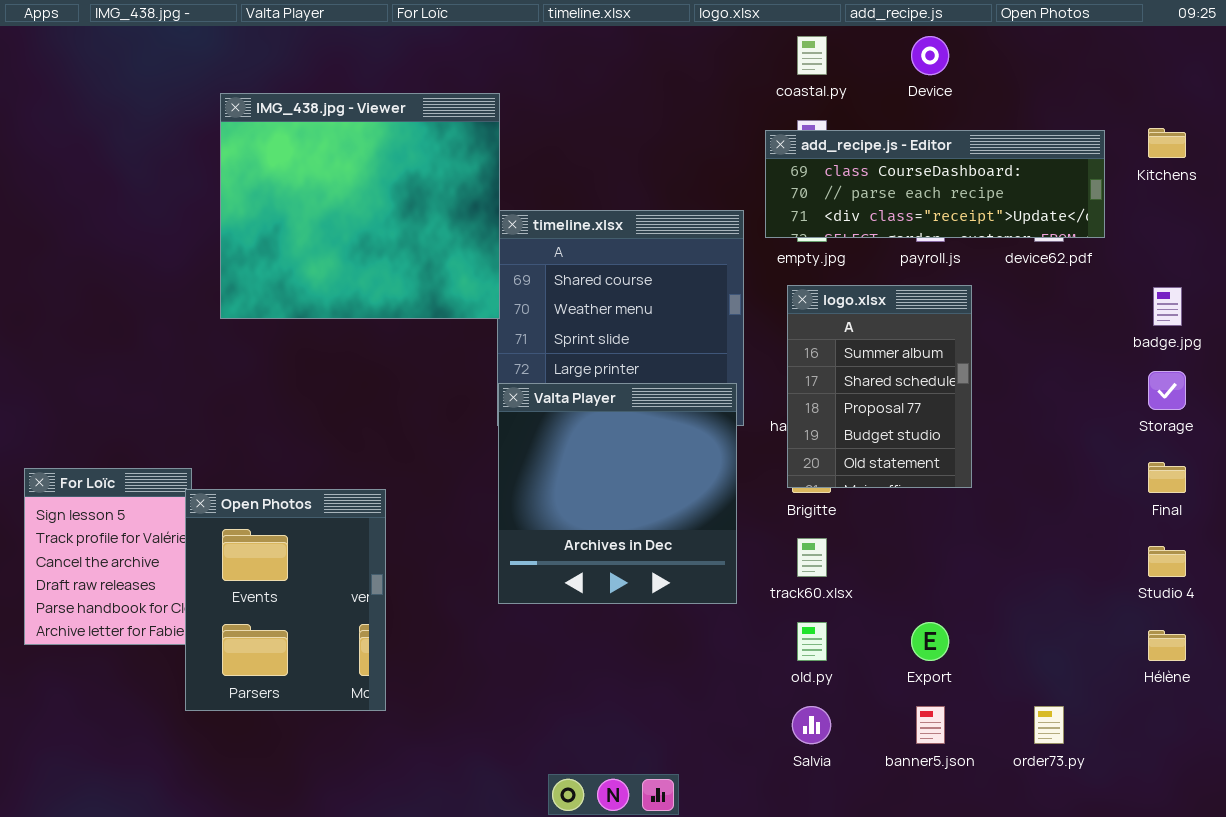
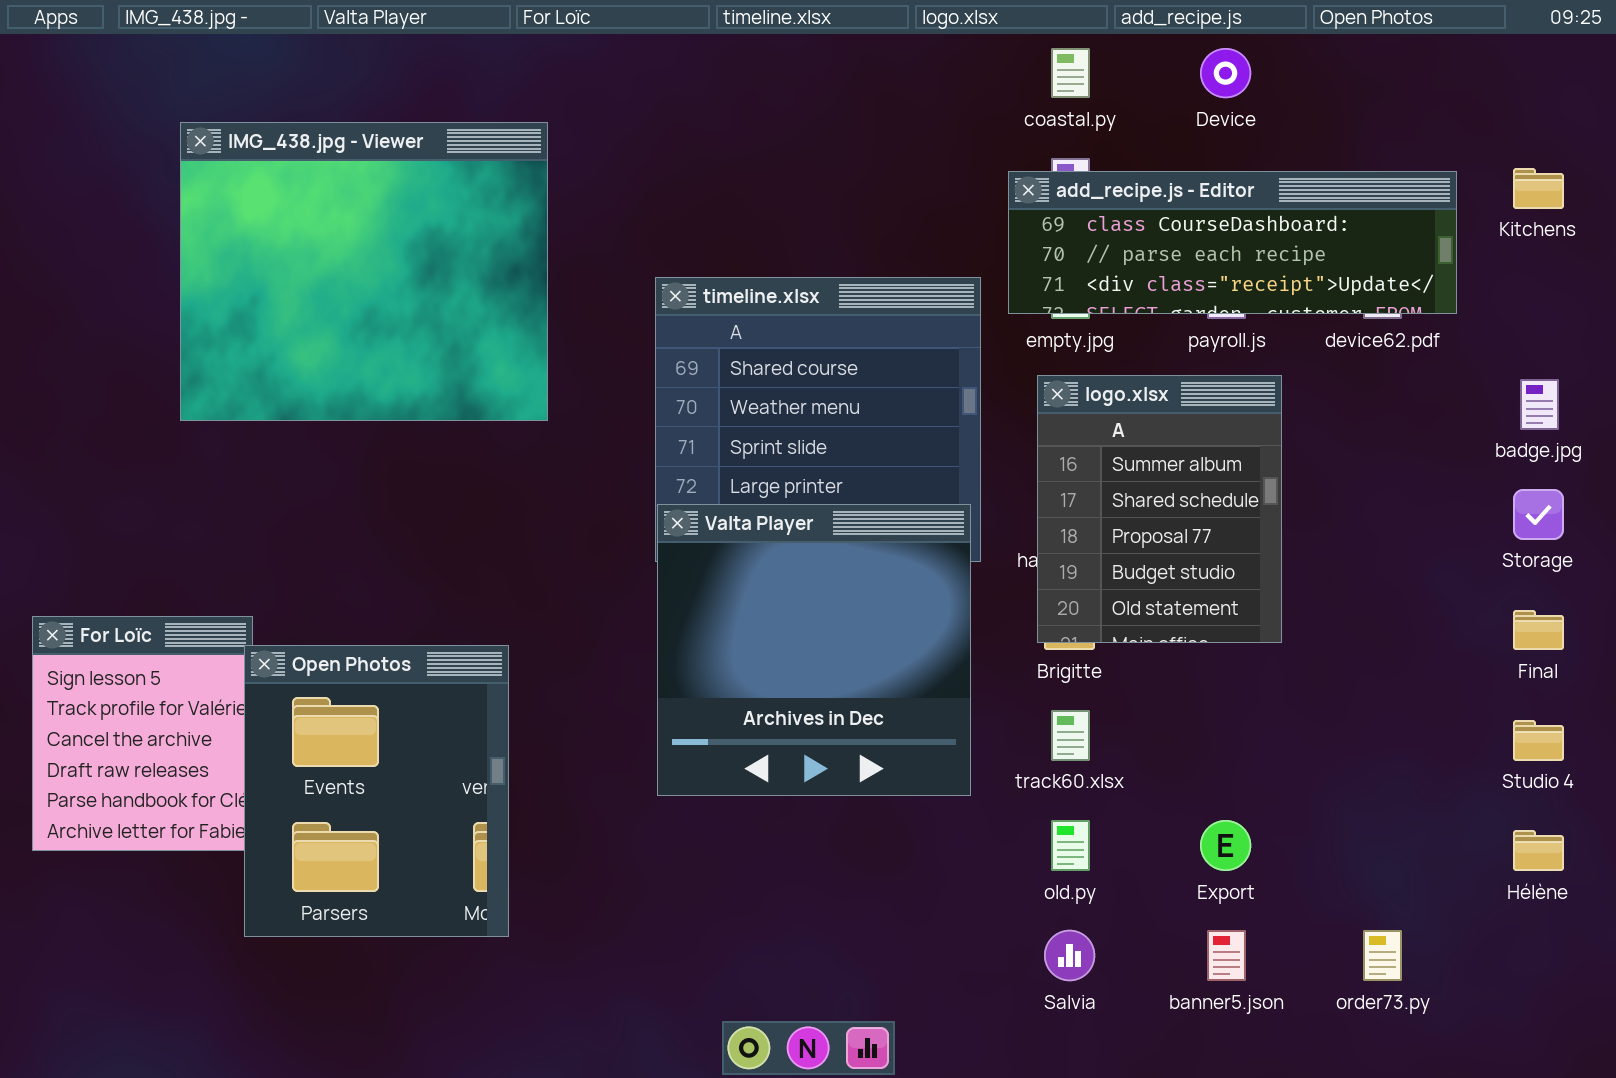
IMG_438.jpg - Viewer: [220,93,500,319] -> [180,122,548,421], moved

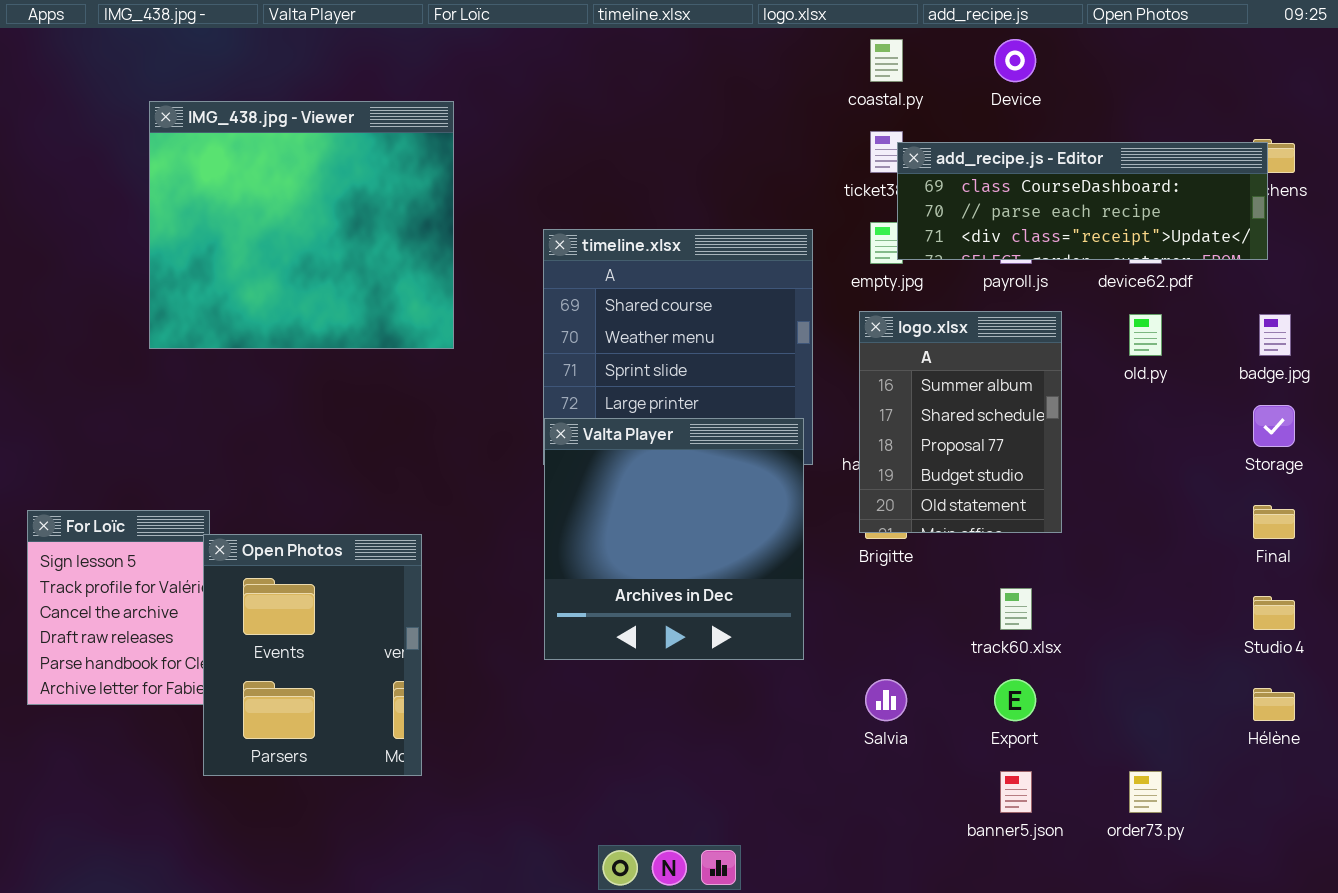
add_recipe.js - Editor: [1008,171,1457,314] -> [897,142,1268,260], moved
track60.xlsx: [1051,710,1090,761] -> [1000,588,1032,630], moved
old.py: [1051,820,1090,871] -> [1129,314,1162,356], moved
Salvia: [1044,930,1095,981] -> [865,679,907,721], moved

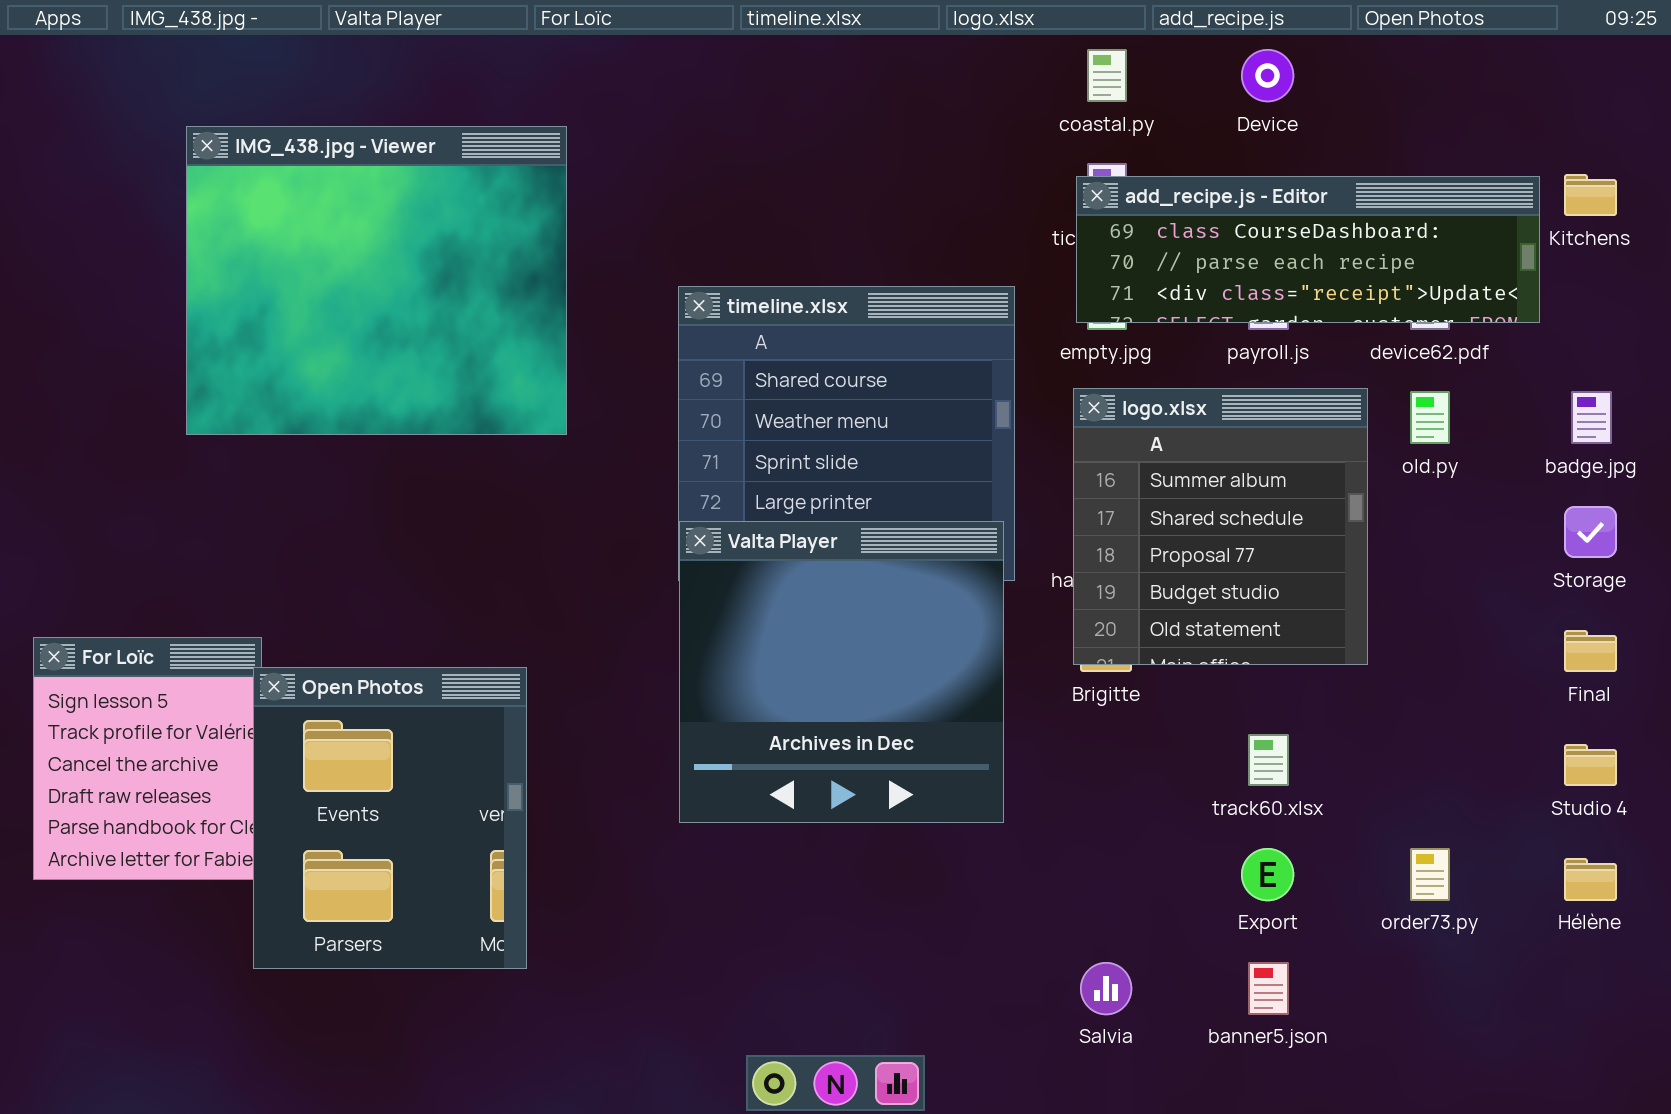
add_recipe.js - Editor: [897,142,1268,260] -> [1076,176,1540,323], moved
logo.xlsx: [859,311,1062,533] -> [1073,388,1368,665], resized
Salvia: [865,679,907,721] -> [1080,962,1132,1015], moved
order73.py: [1129,771,1162,813] -> [1410,848,1450,901], moved

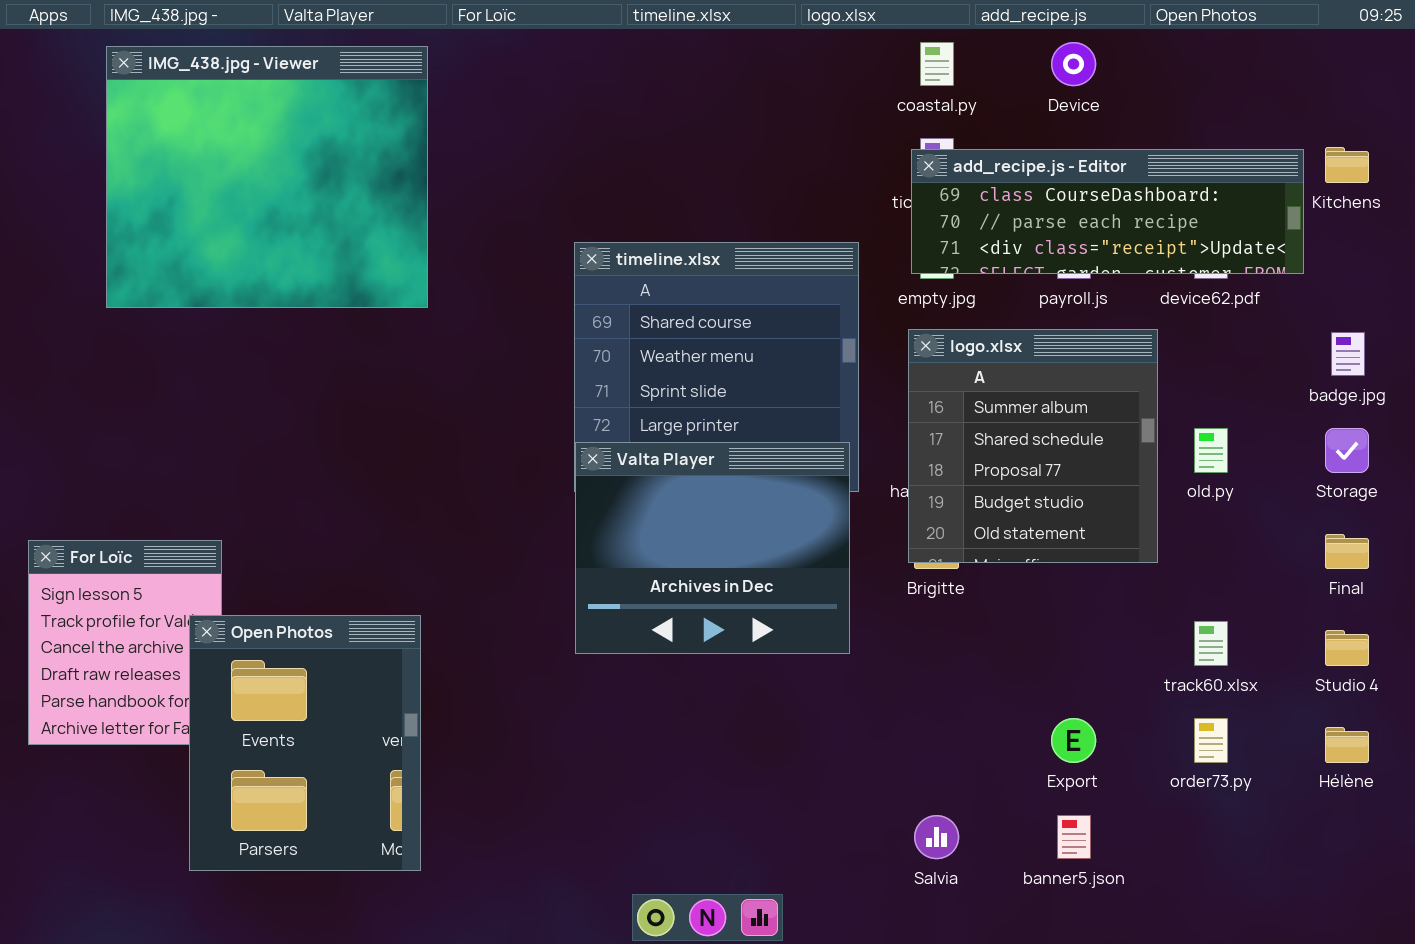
IMG_438.jpg - Viewer: [186,126,567,435] -> [106,46,428,308], moved
old.py: [1410,391,1450,444] -> [1194,428,1228,473], moved
Valta Player: [679,521,1004,823] -> [575,442,850,654], resized
Open Photos: [253,667,527,969] -> [189,615,421,871], moved
track60.xlsx: [1248,734,1289,786] -> [1194,621,1228,666], moved

